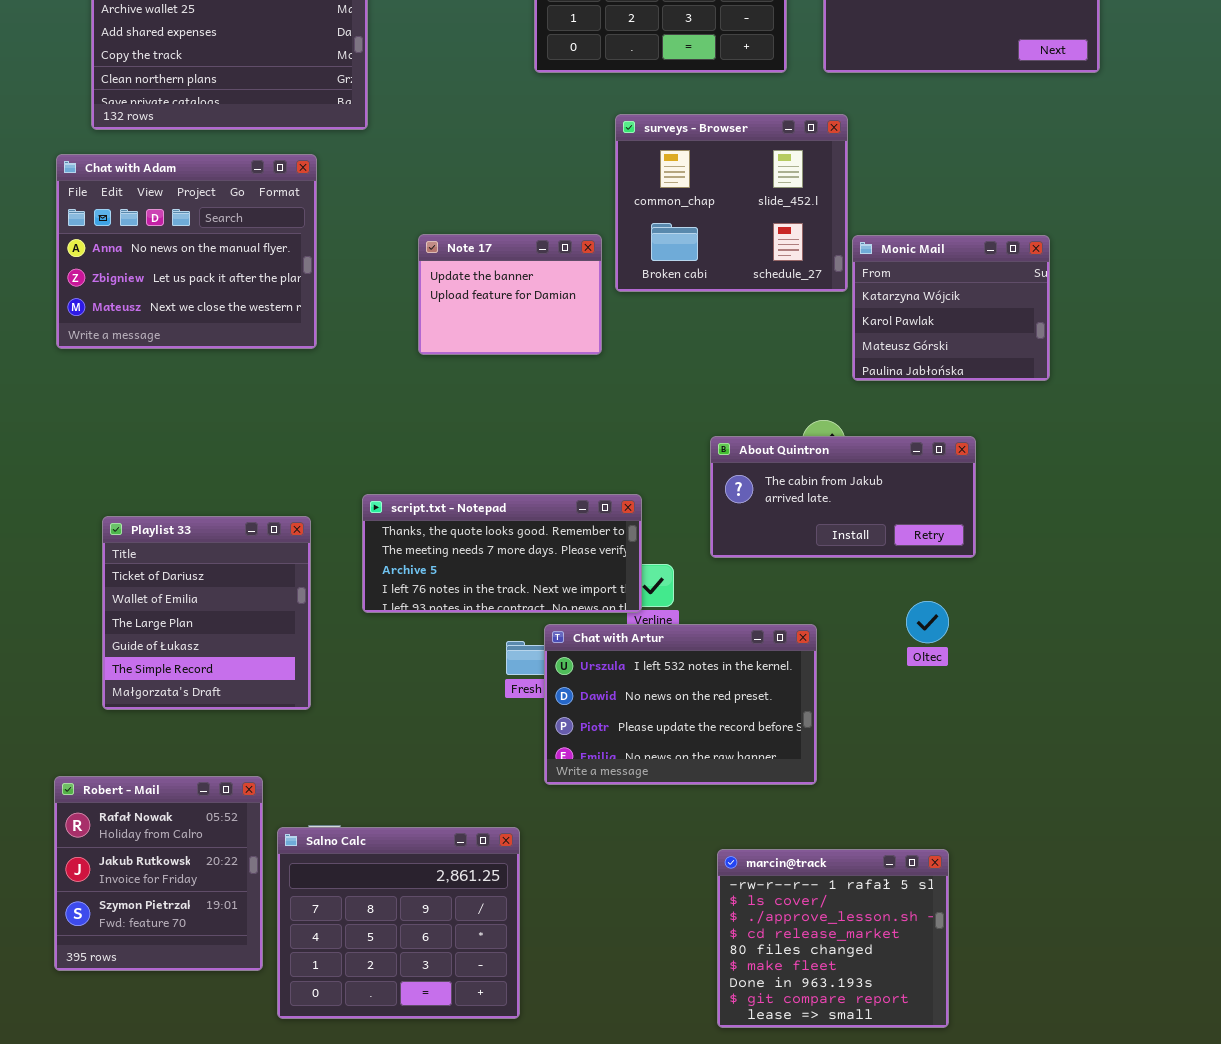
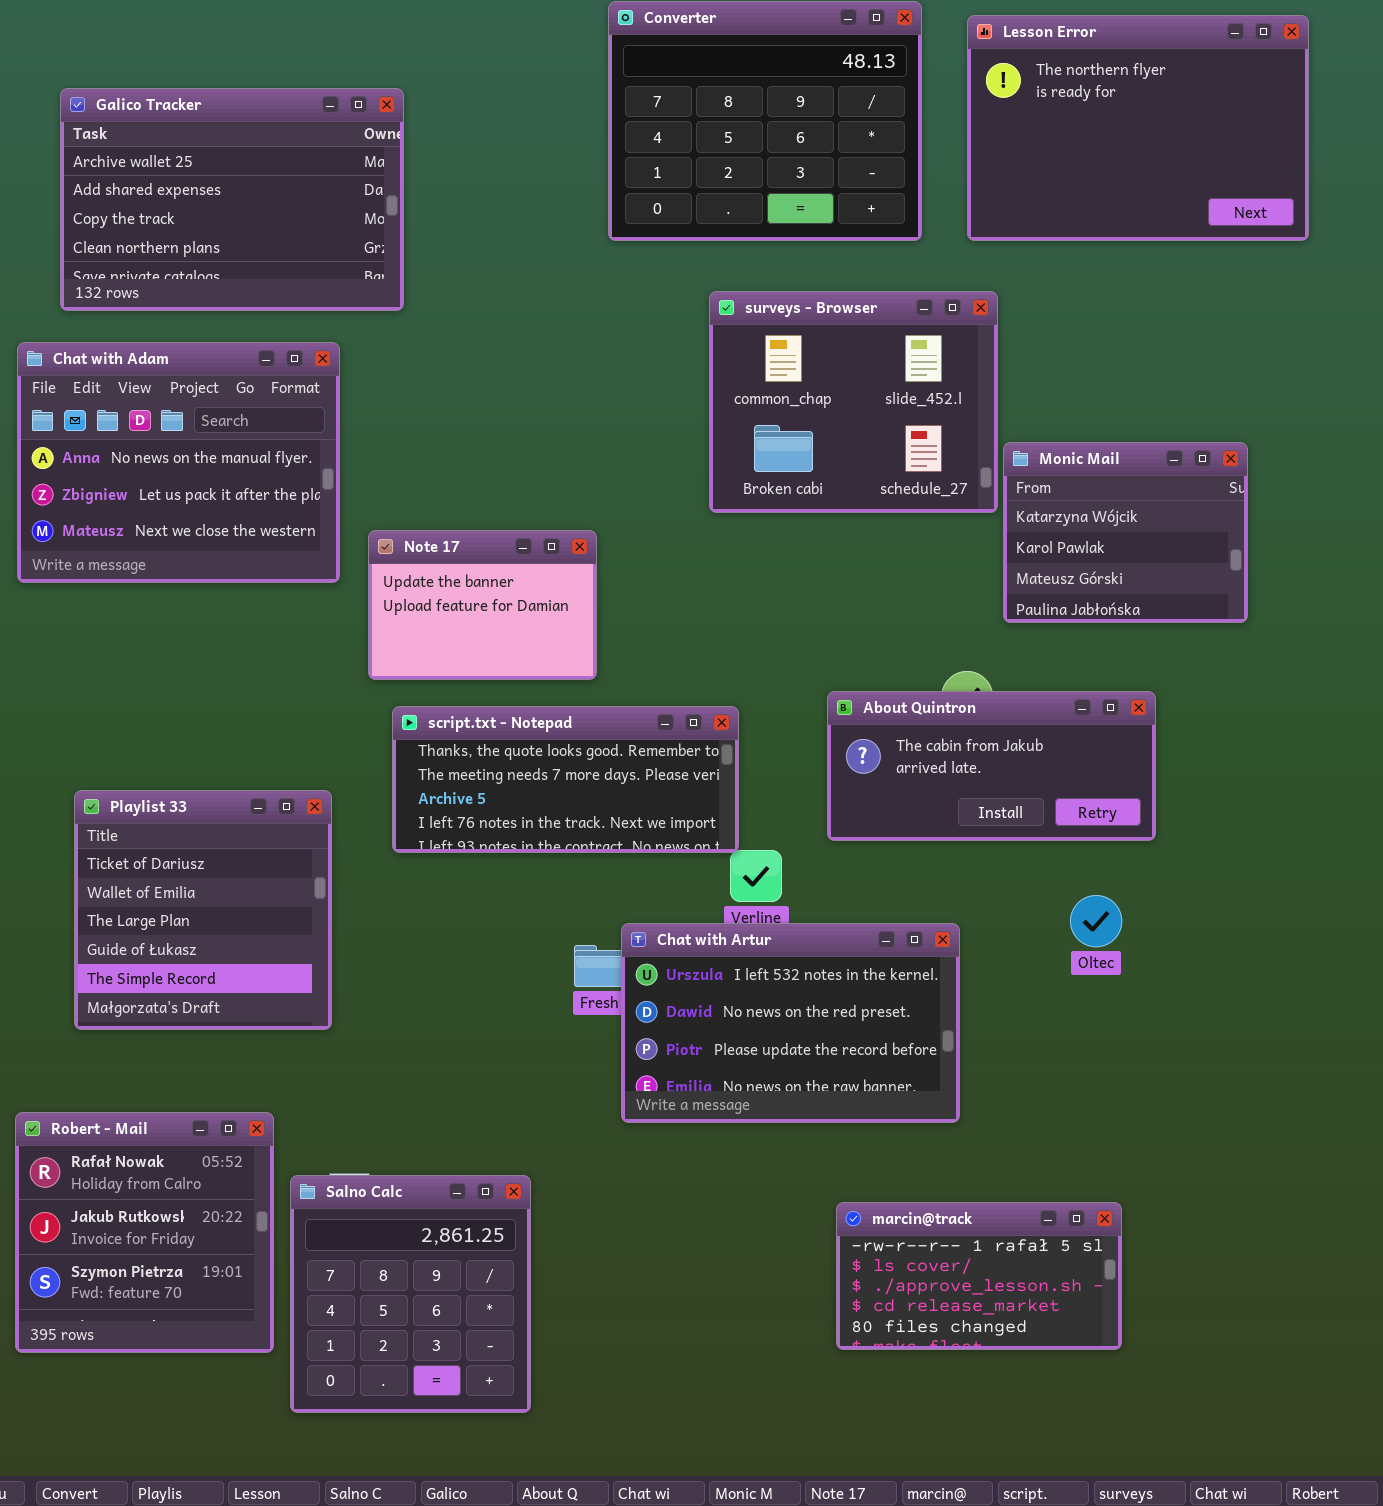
Note 17: [418,234,602,355] -> [368,530,597,680], moved
script.txt - Notepad: [362,494,642,613] -> [392,706,739,853], moved
Salno Calc: [277,827,520,1019] -> [290,1175,531,1413], resized
marcin@track: [717,849,949,1028] -> [836,1202,1122,1350], resized

